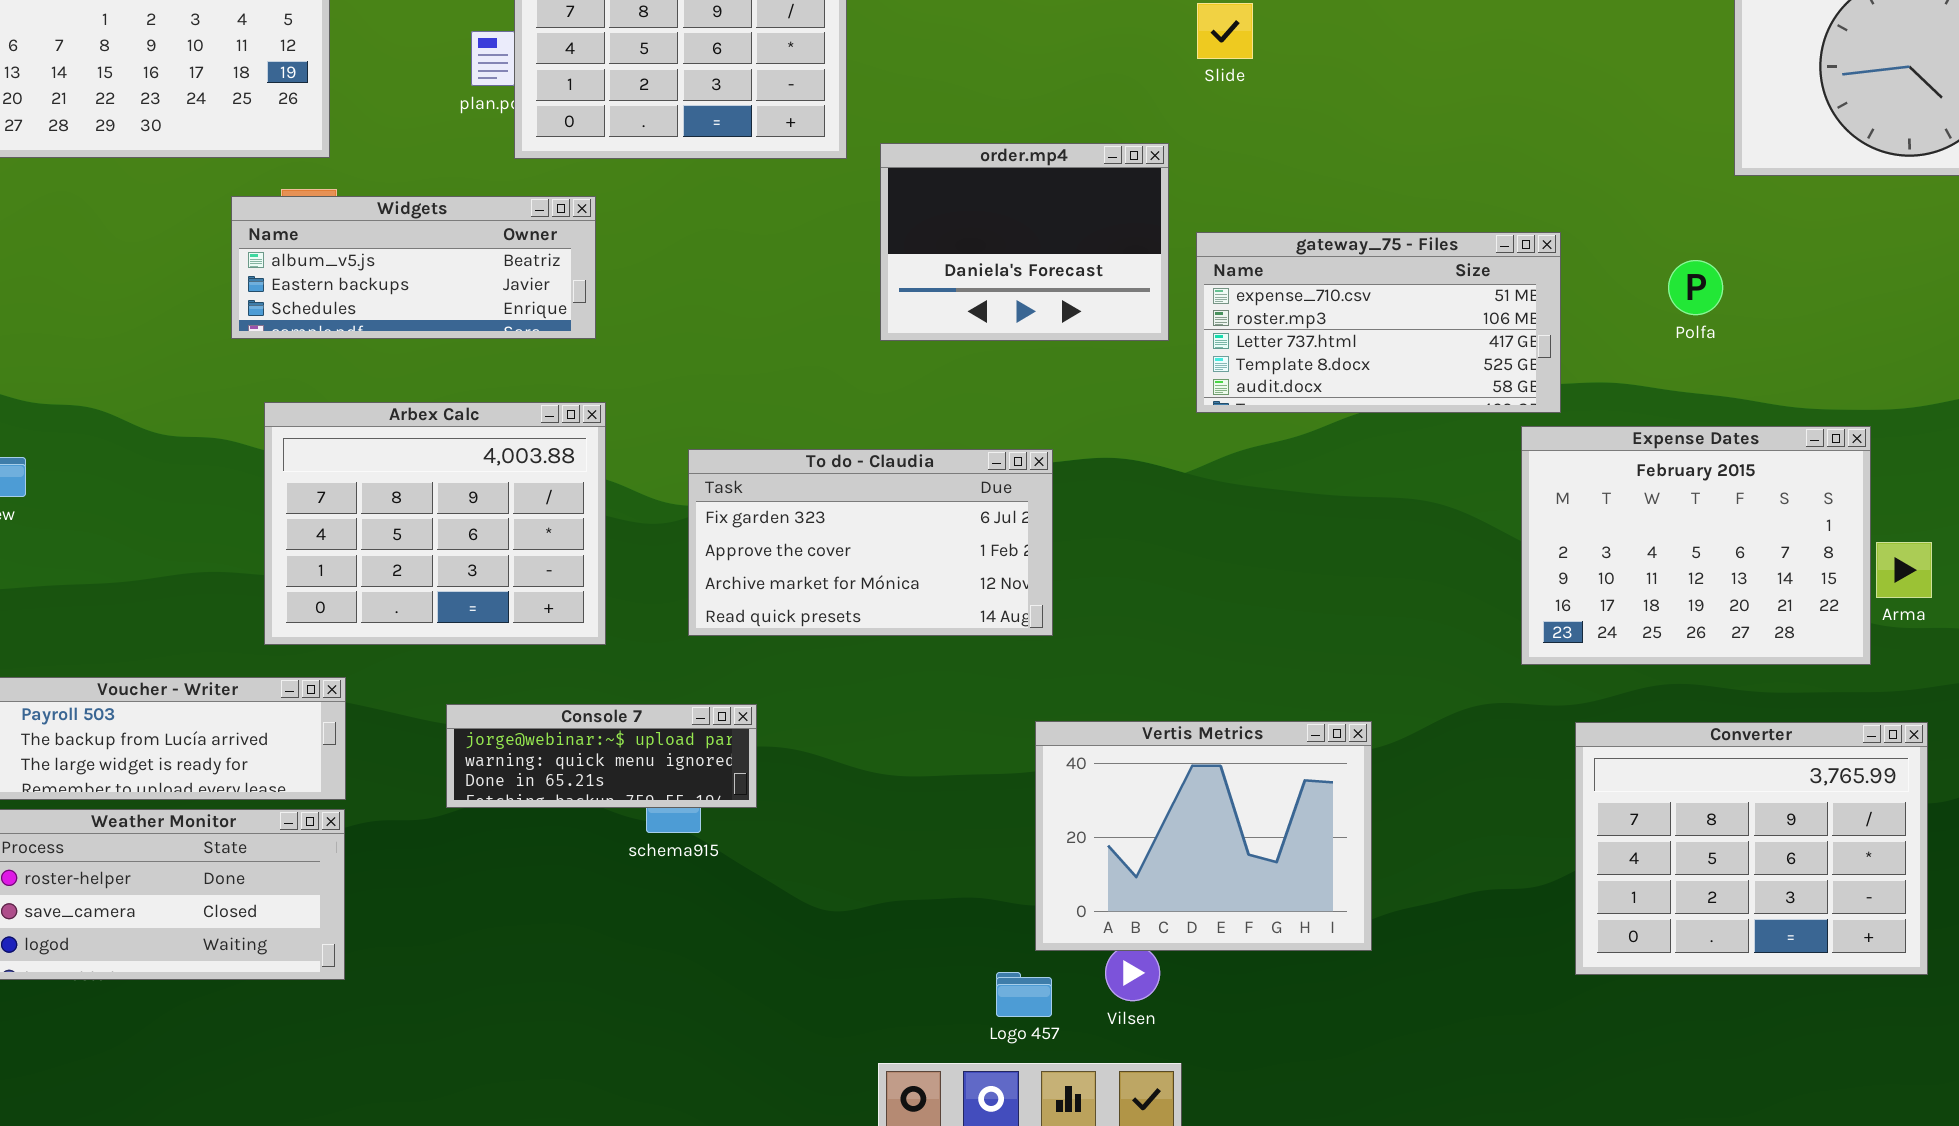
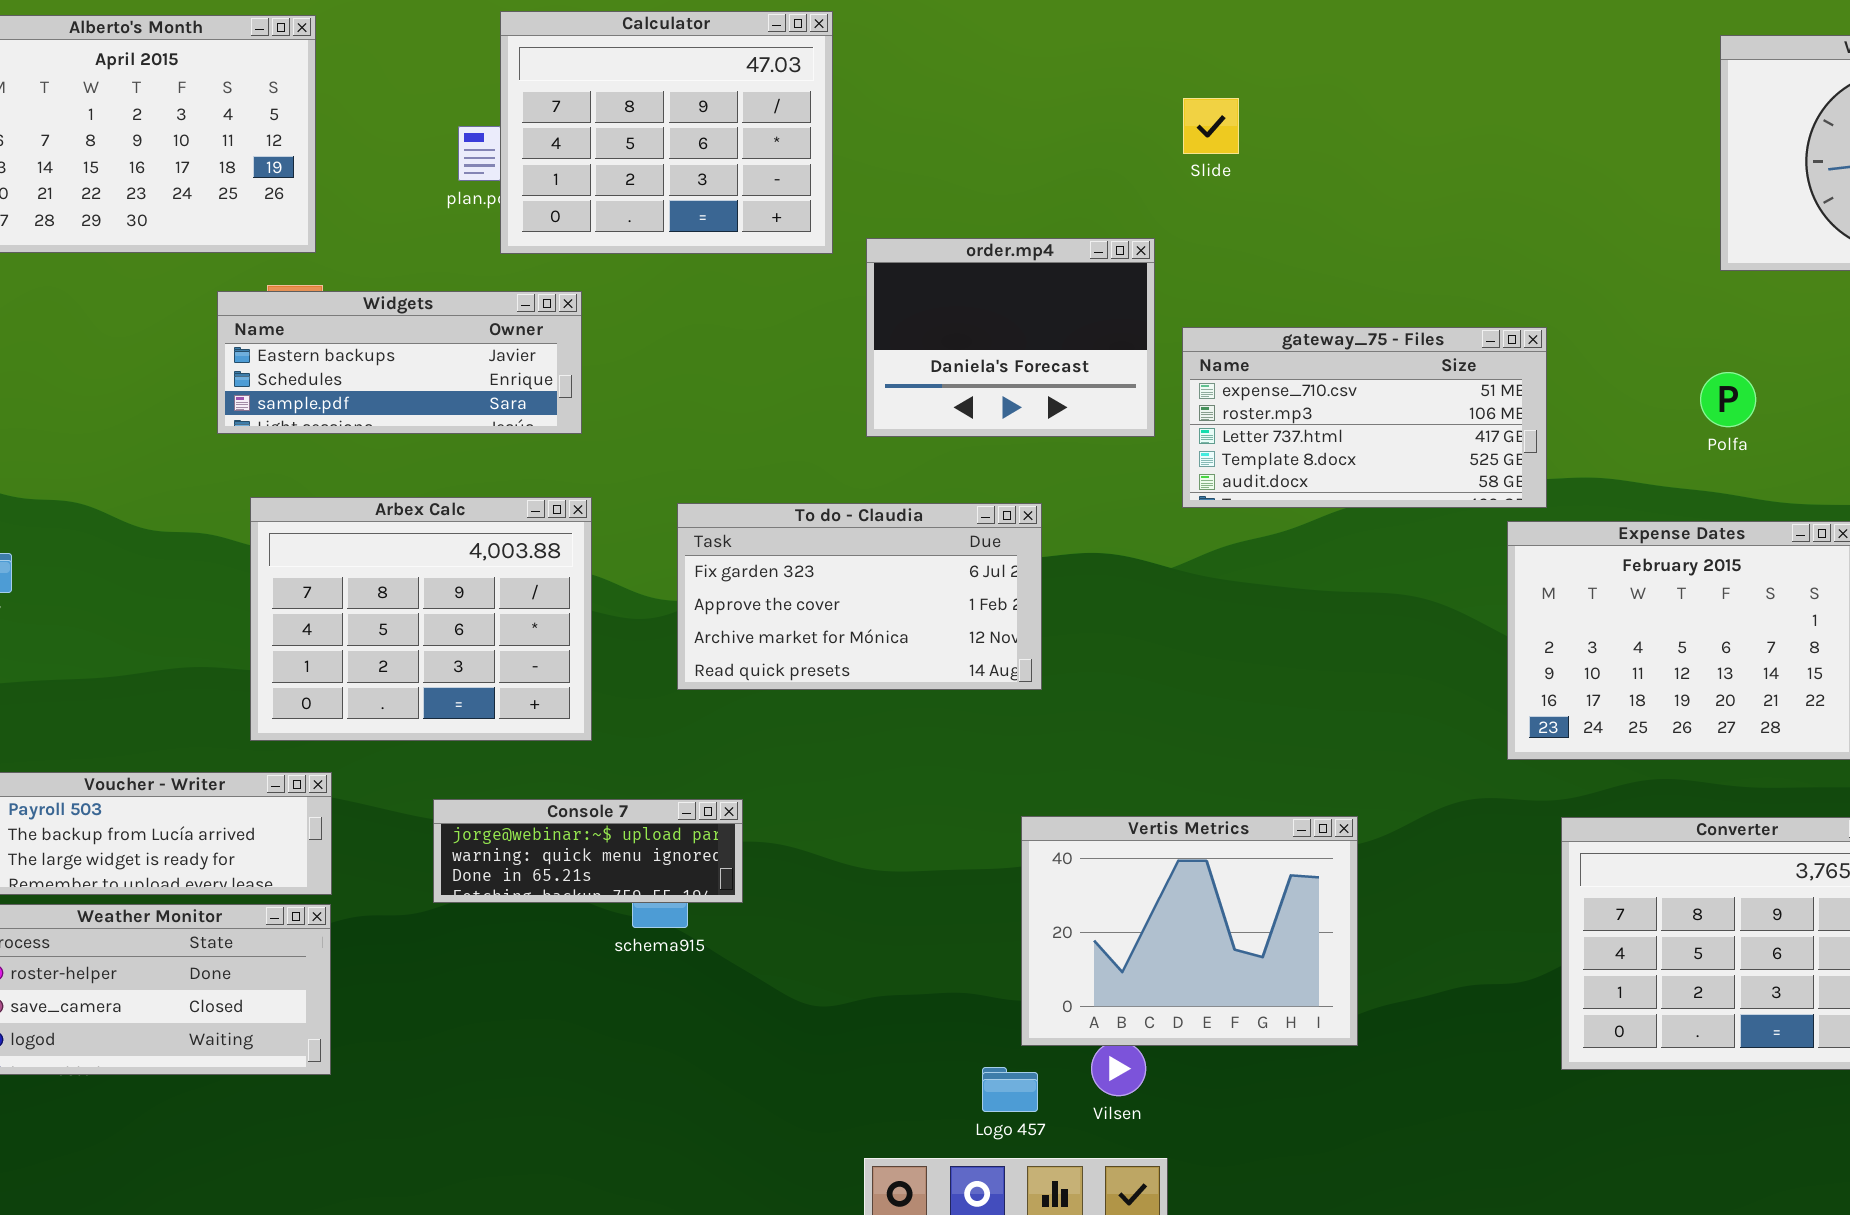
Widgets: [231,196,596,339] -> [217,291,582,434], scrolled down 1 row
Polfa: [1668,260,1723,315] -> [1700,372,1756,427], moved
To do - Claudia: [688,449,1053,636] -> [677,503,1042,690], moved

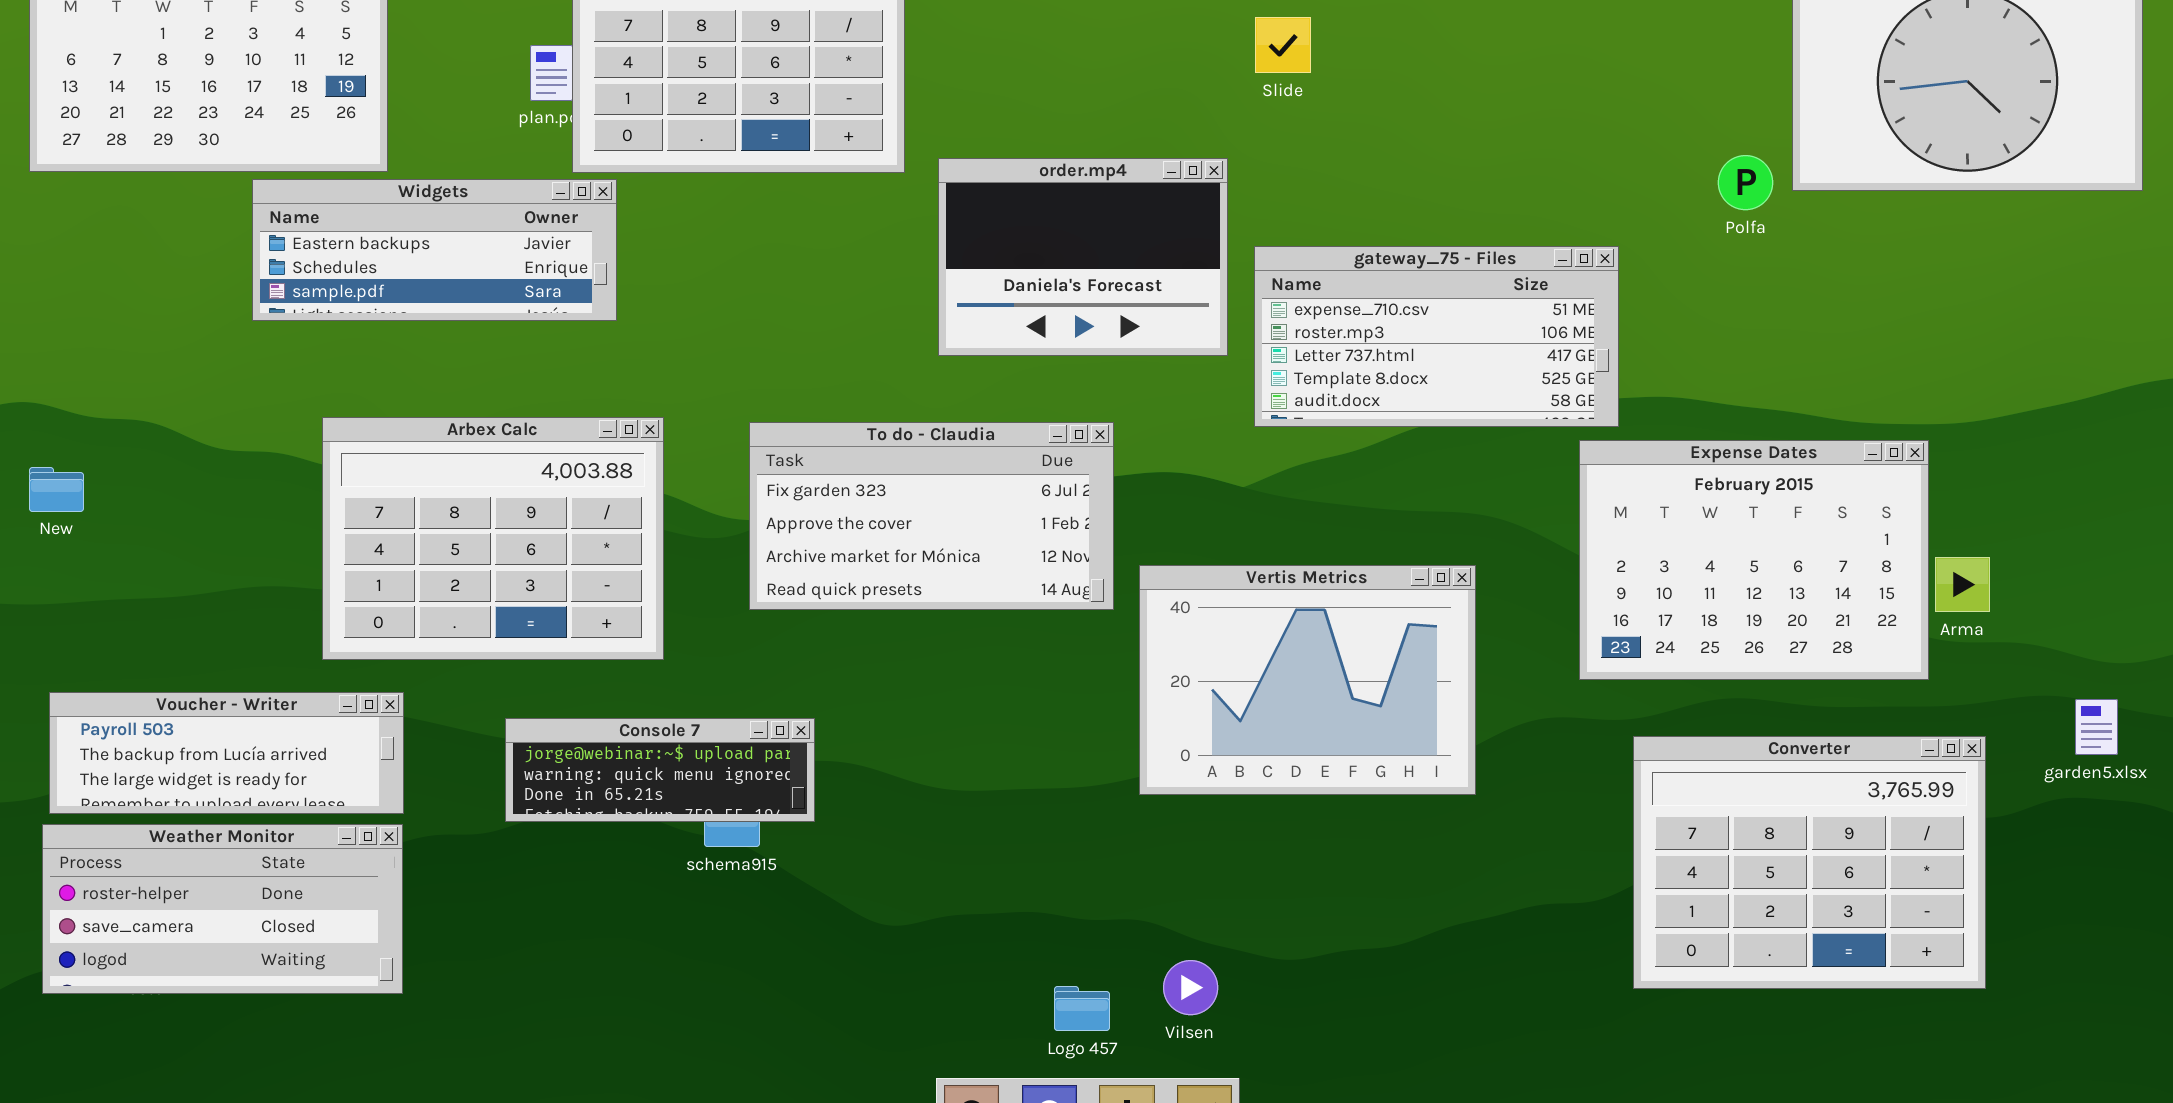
Widgets: [217,291,582,434] -> [252,179,617,321], moved
Polfa: [1700,372,1756,427] -> [1718,155,1773,210], moved
Vertis Metrics: [1021,816,1358,1046] -> [1139,565,1476,795], moved

